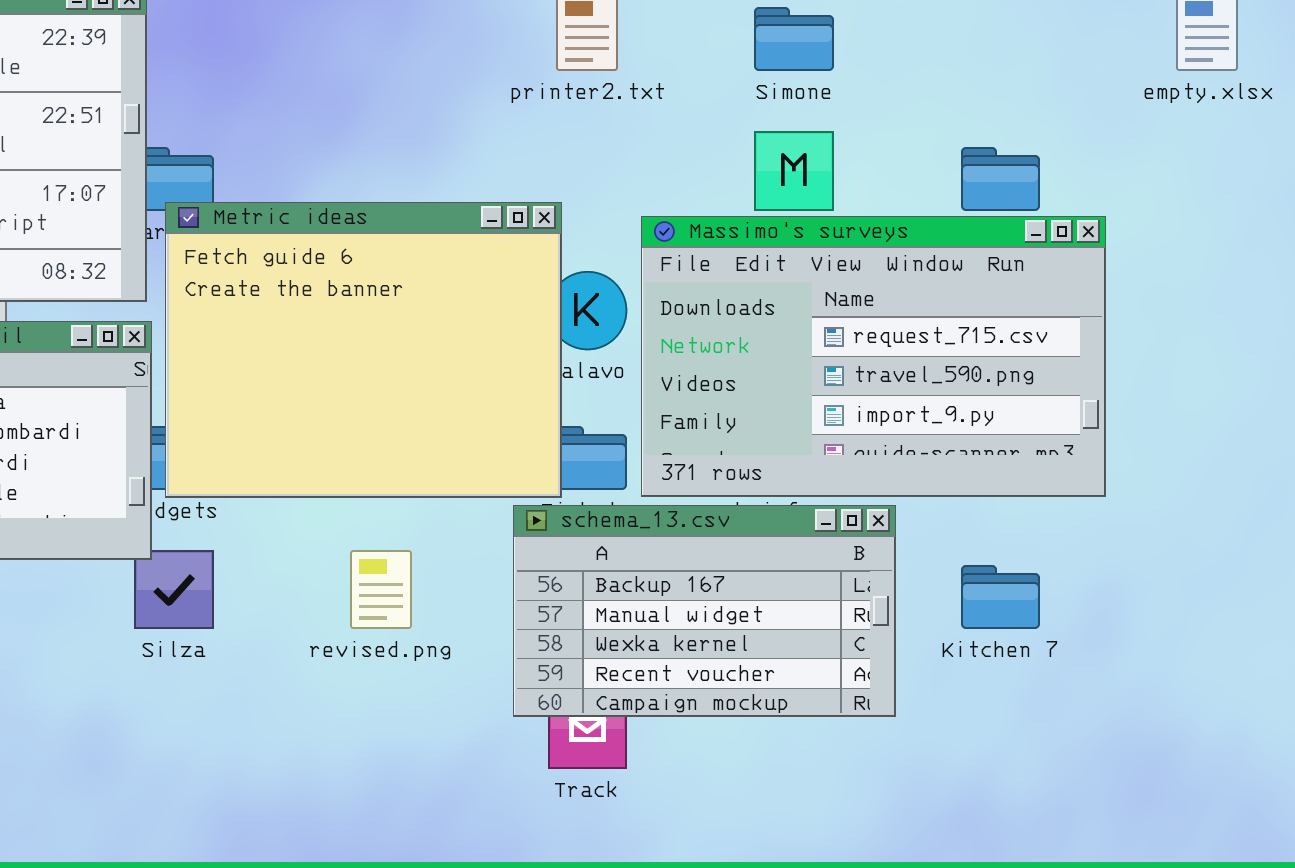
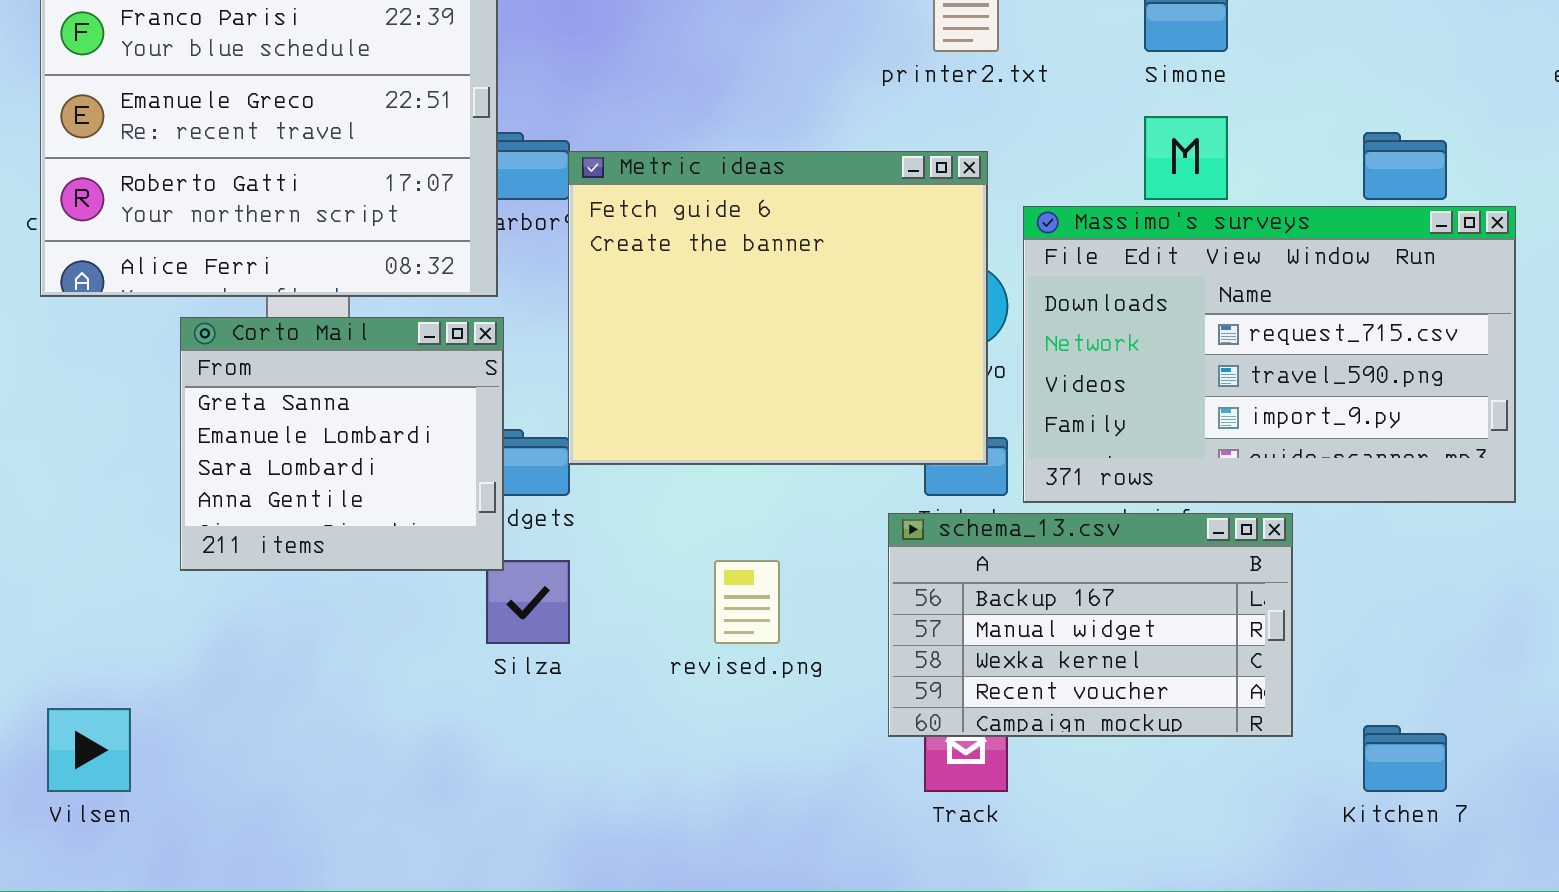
Metric ideas: [165,202,562,498] -> [568,151,988,465], moved
Kitchen 7: [961,565,1040,629] -> [1363,725,1447,792], moved

